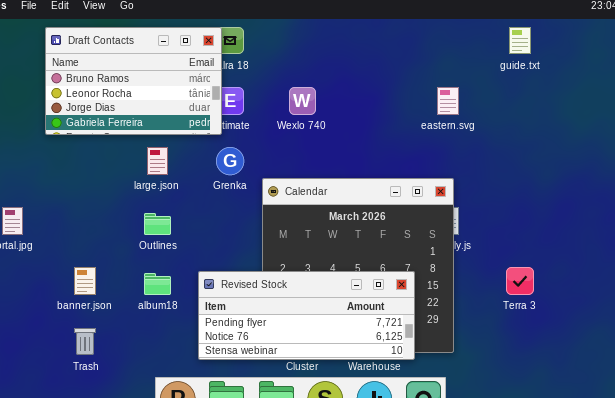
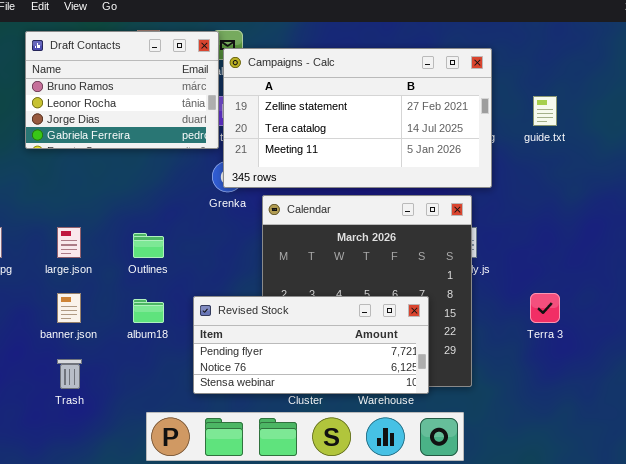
guide.txt: [509,27,531,54] -> [533,96,557,126], moved
Campaigns - Calc: none -> [223,48,492,188], opened
large.json: [147,147,168,175] -> [57,227,81,258], moved

